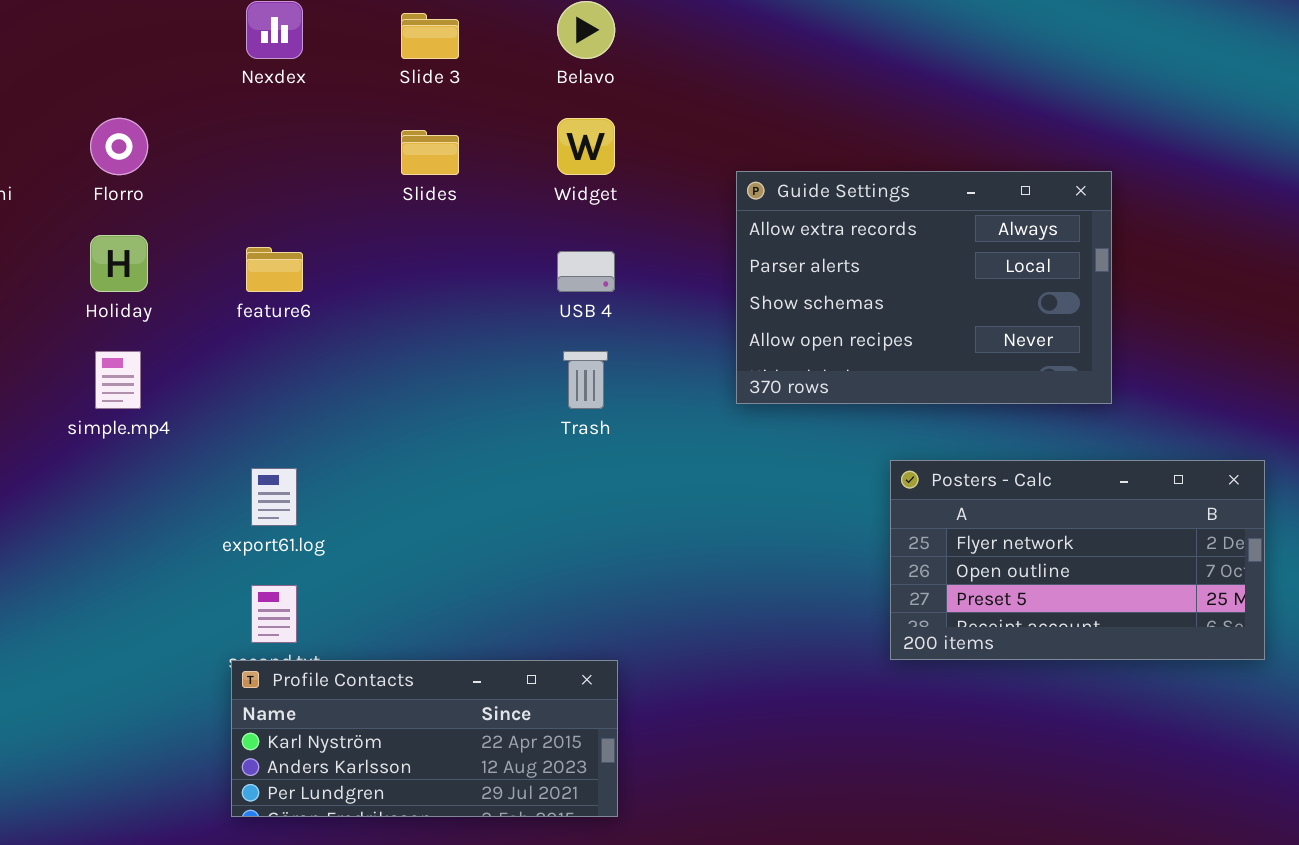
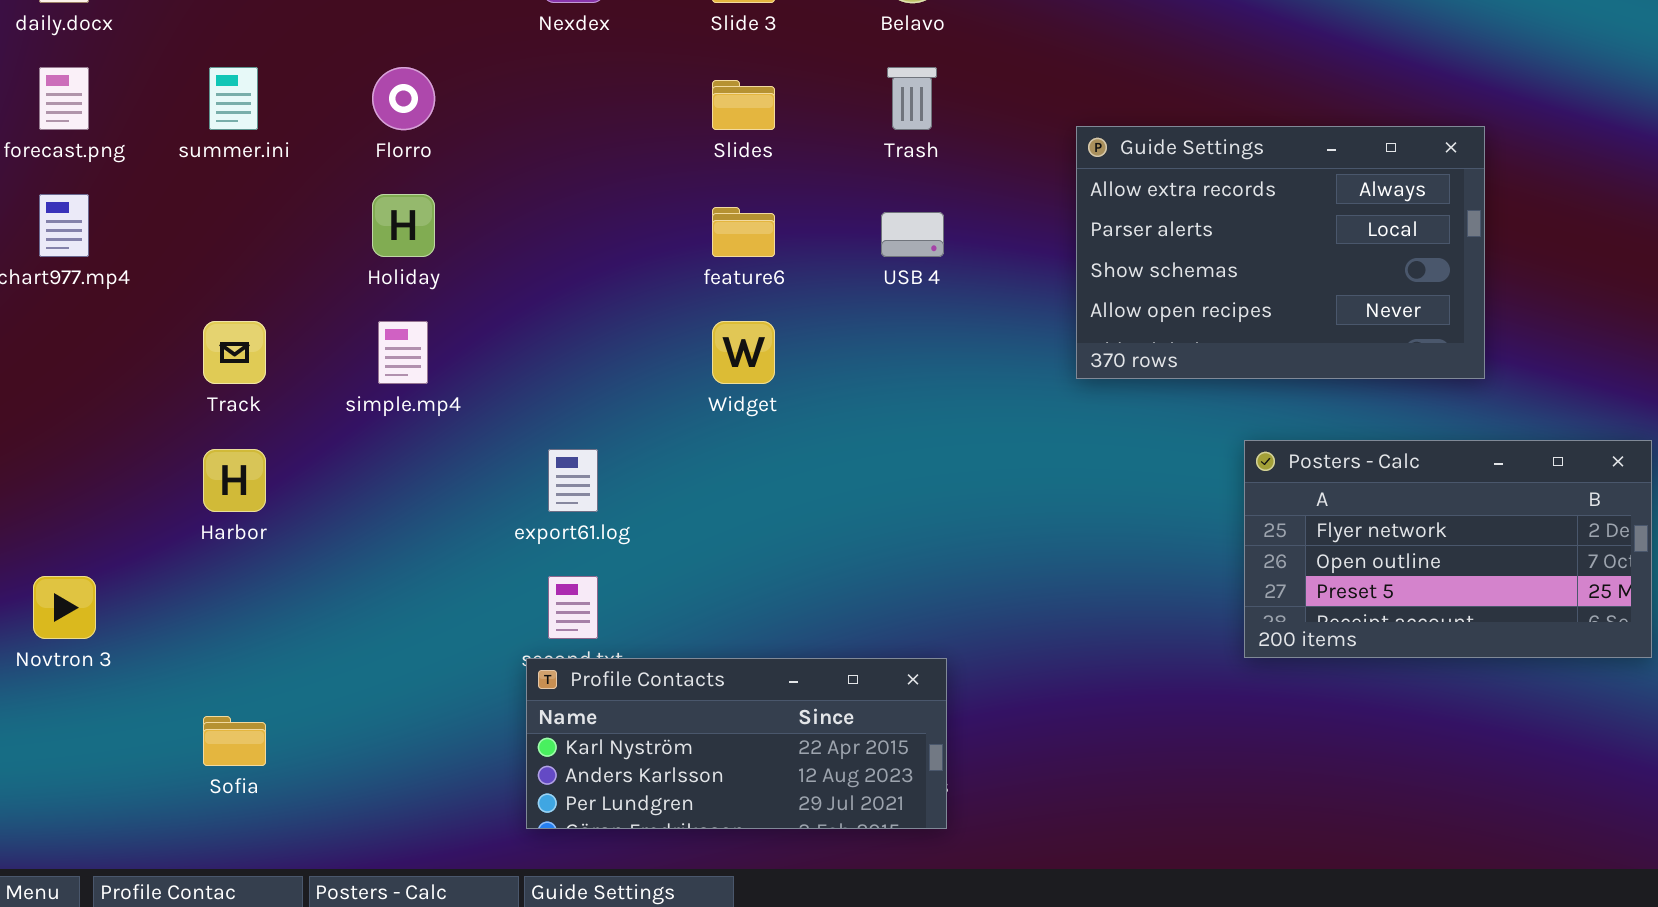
Widget: [557,118,615,175] -> [712,321,775,384], moved
feature6: [246,247,303,292] -> [712,207,775,257], moved
Trash: [563,351,608,409] -> [887,67,937,130], moved

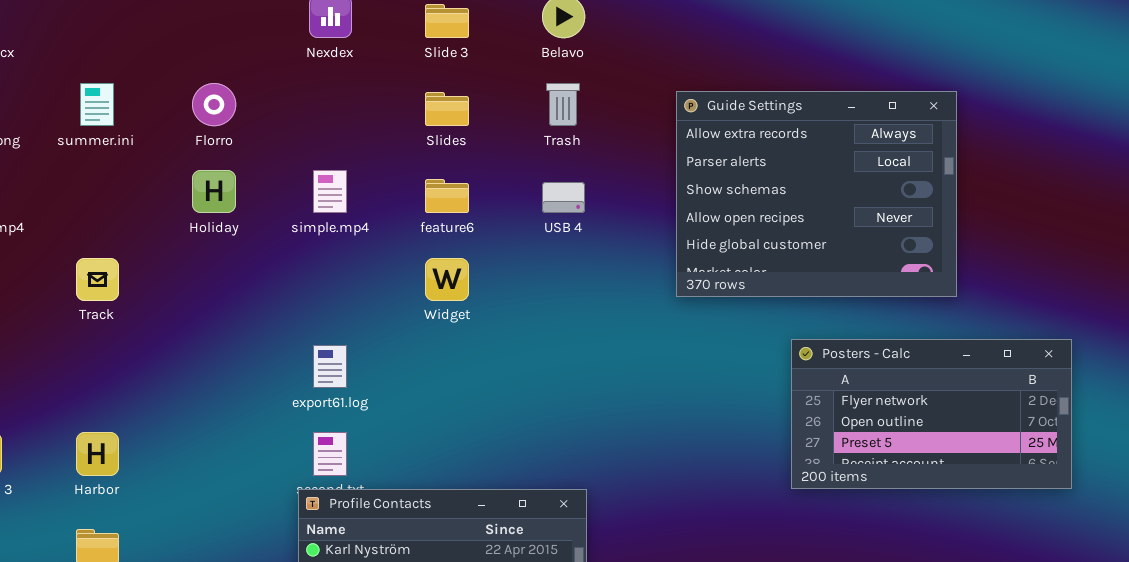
Guide Settings: [1076,126,1485,379] -> [676,91,957,297], resized
simple.mp4: [378,321,428,384] -> [313,170,347,213], moved
Harbor: [203,449,266,512] -> [76,432,119,476], moved

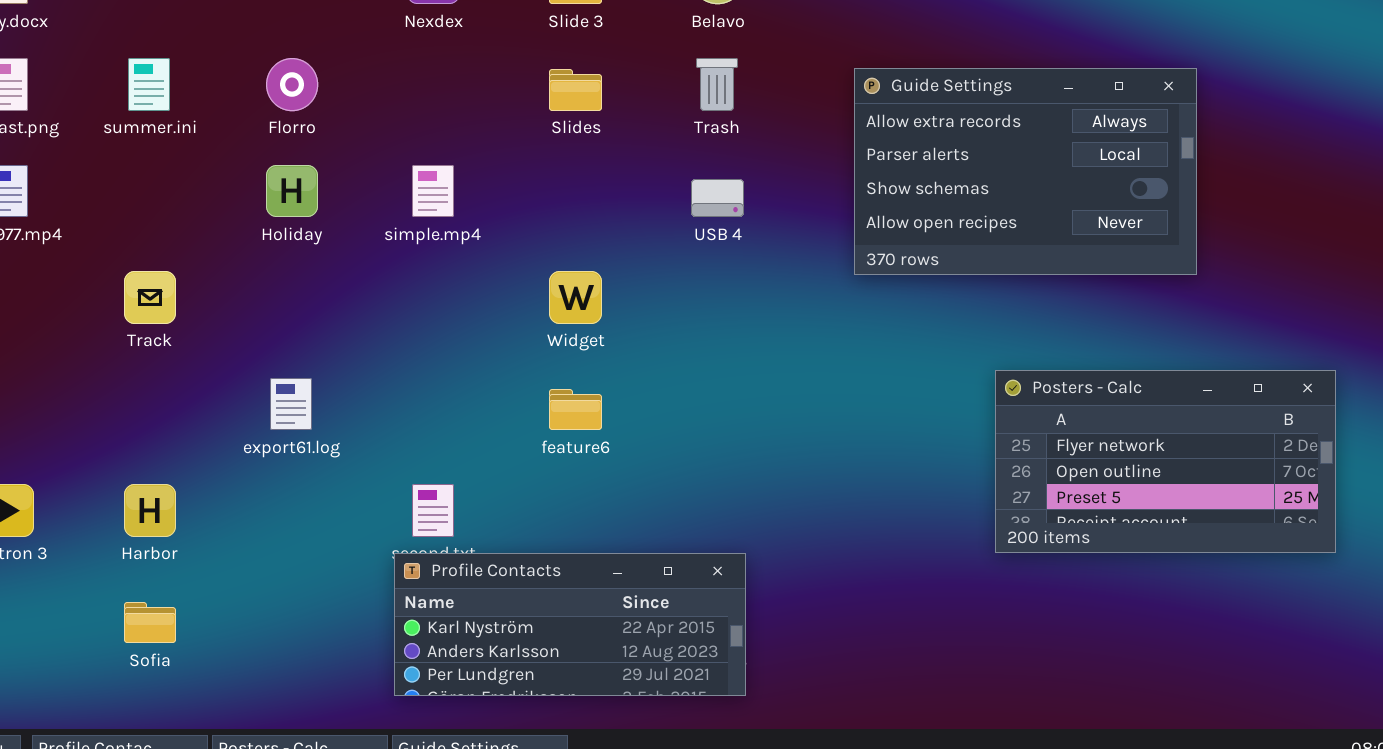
Guide Settings: [676,91,957,297] -> [854,68,1197,275], resized
feature6: [425,179,469,213] -> [549,389,602,430], moved
export61.log: [313,345,347,388] -> [270,378,312,430], moved

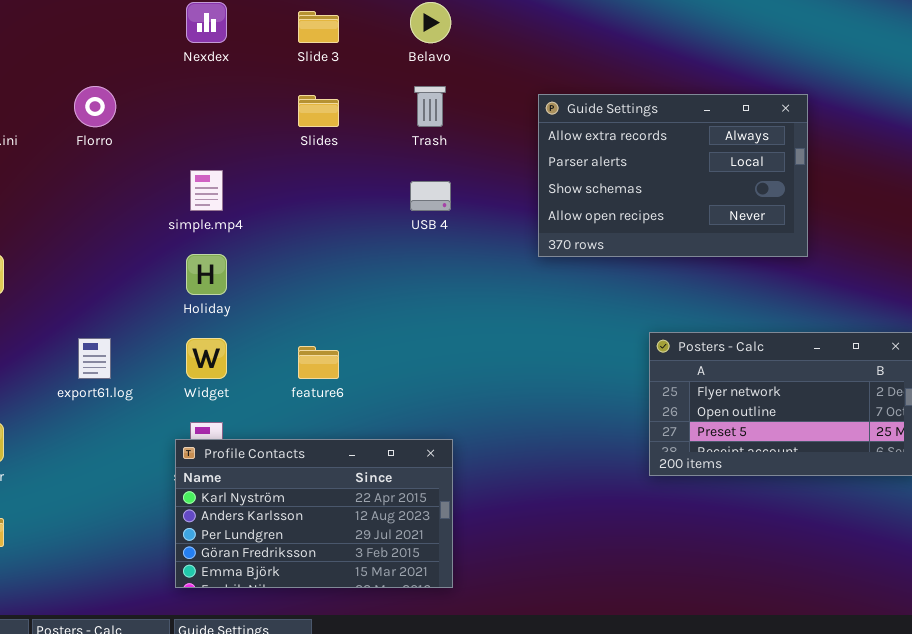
Holiday: [266,165,318,217] -> [186,254,227,295], moved
Widget: [549,271,602,324] -> [186,338,227,379], moved
Profile Contacts: [394,553,746,696] -> [175,439,453,588], resized

